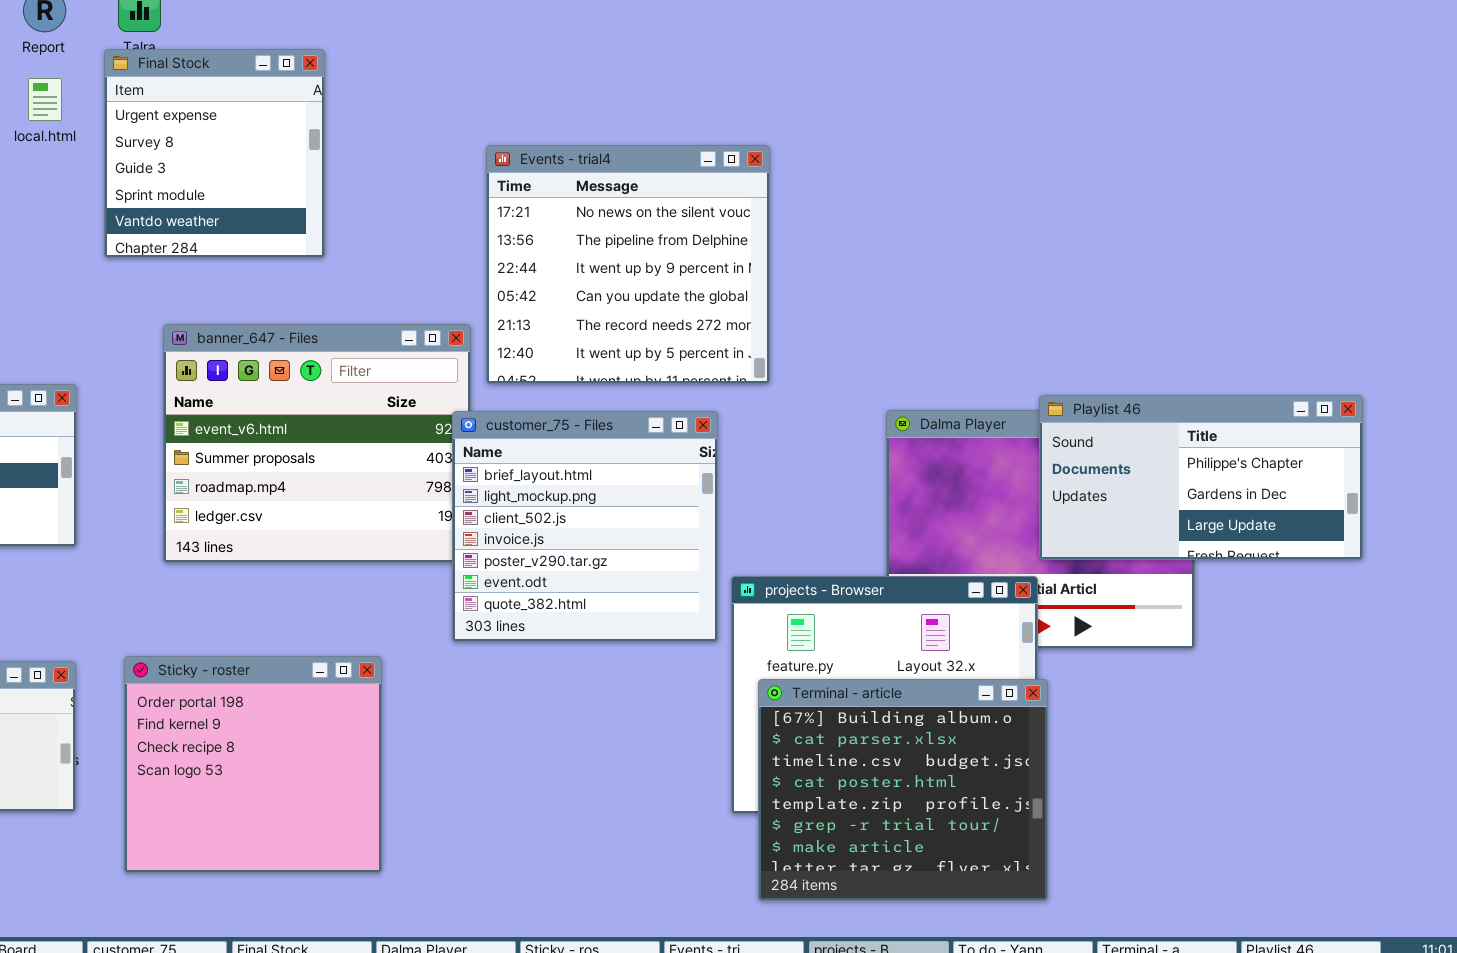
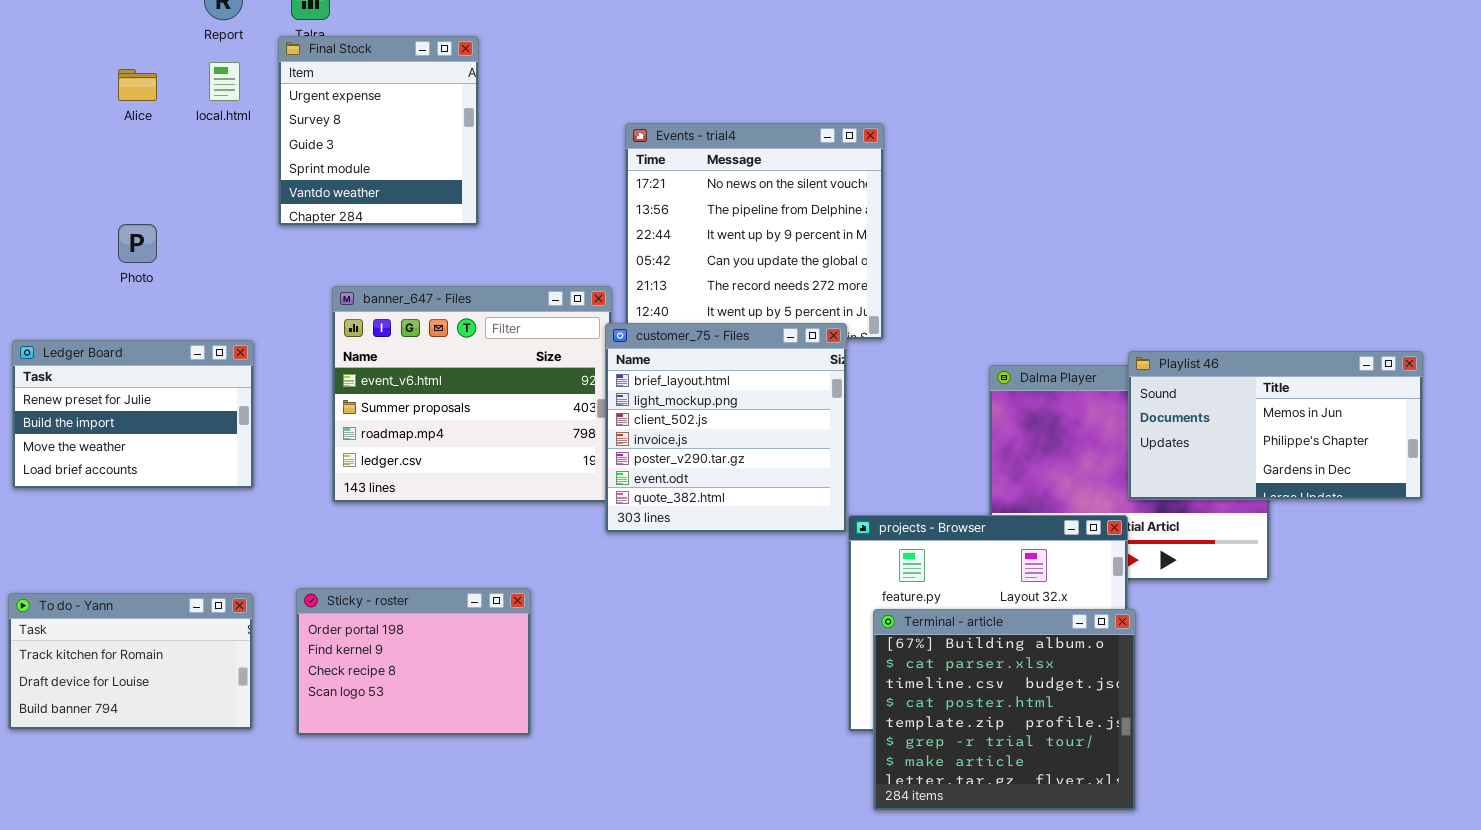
Playlist 46: [1039,395,1363,560] -> [1128,351,1423,500], scrolled up 1 row
customer_75 - Files: [452,411,718,642] -> [605,323,847,533], moved
Sticky - roster: [124,656,382,873] -> [296,588,531,736], resized

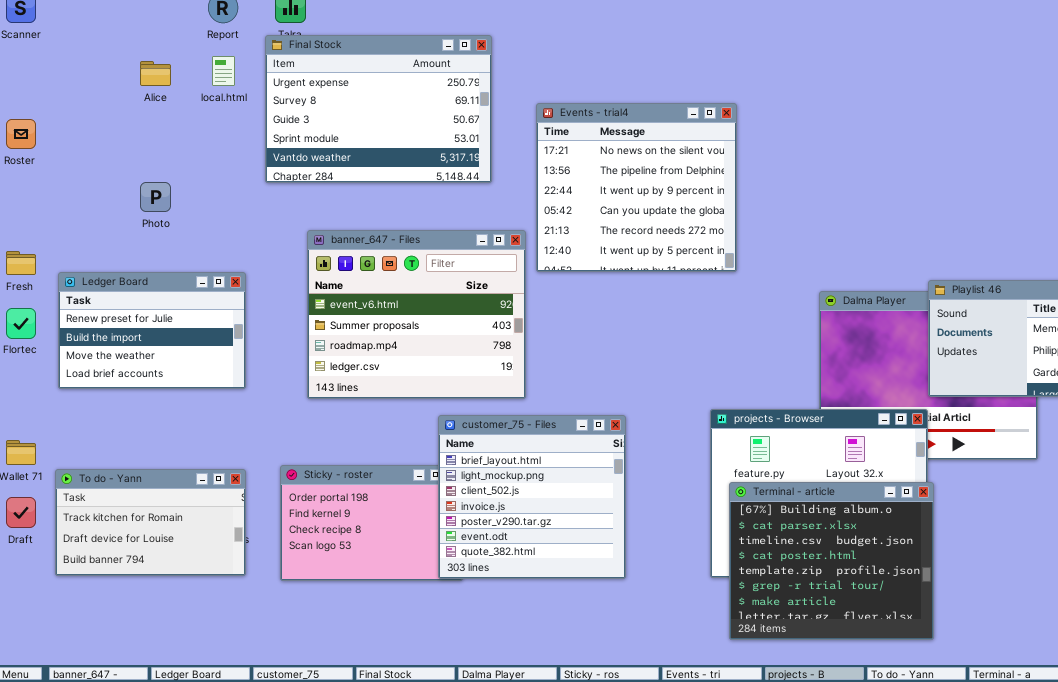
Final Stock: [278,36,479,226] -> [265,35,492,183], resized
customer_75 - Files: [605,323,847,533] -> [438,415,626,579], moved

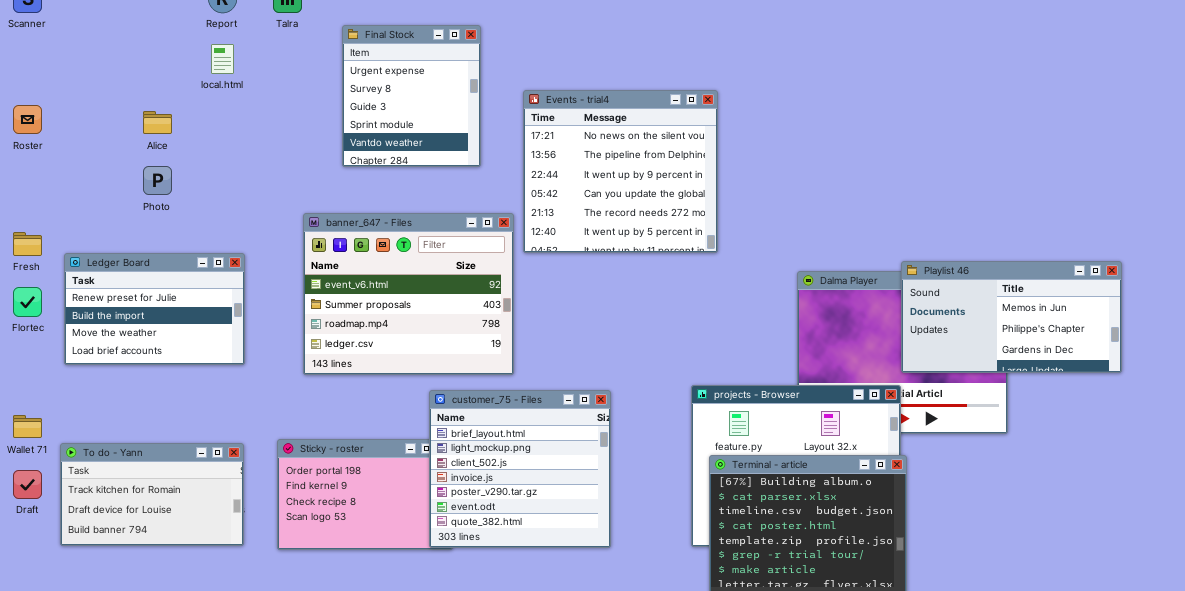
Final Stock: [265,35,492,183] -> [342,25,481,167], resized
Alice: [140,61,171,86] -> [143,111,172,134], moved

